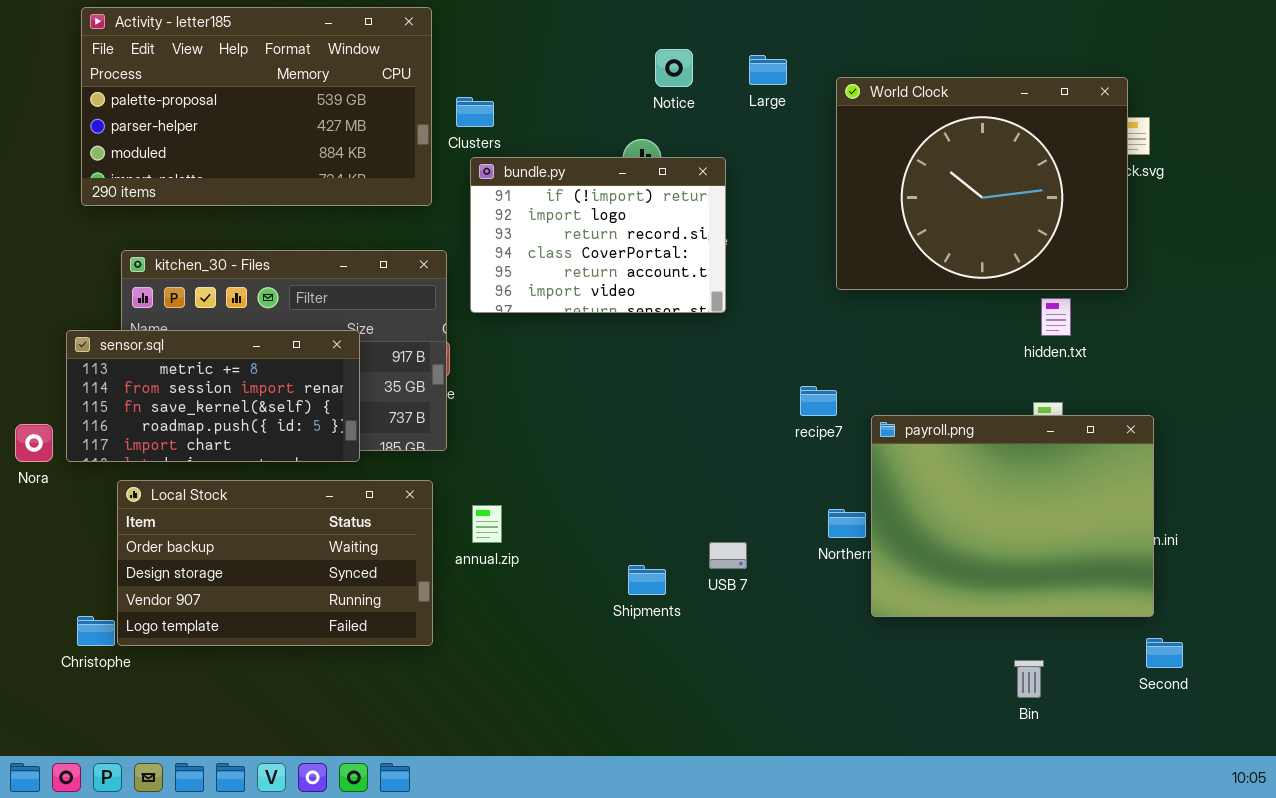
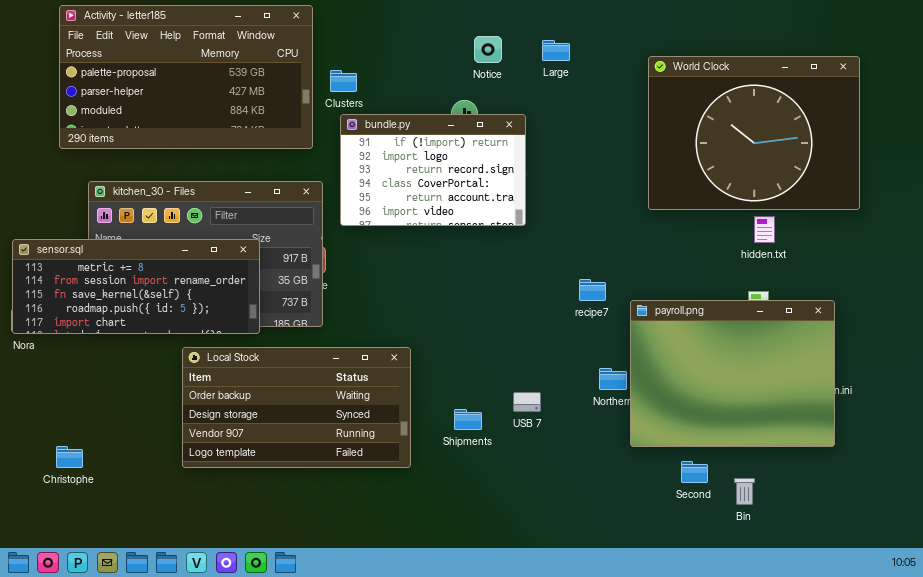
World Clock: [836,77,1128,290] -> [648,56,860,210], moved
sensor.sql: [66,330,360,462] -> [12,239,260,334], resized
Local Stock: [117,480,433,646] -> [182,347,411,468], moved
Second: [1146,638,1183,668] -> [681,461,708,483], moved

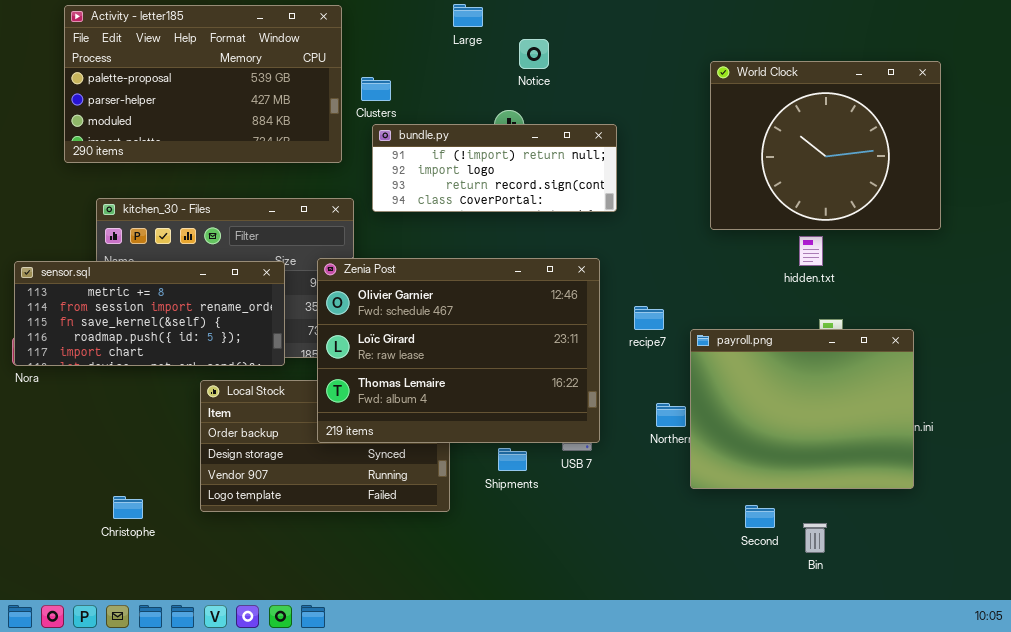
Large: [542,40,570,61] -> [453,4,483,27], moved
bundle.py: [340,114,526,226] -> [372,124,617,212], resized
hidden.txt: [754,216,775,243] -> [799,236,823,266], moved
Zenia Post: none -> [317,258,600,443], opened
Christophe: [56,446,83,468] -> [113,496,143,519], moved

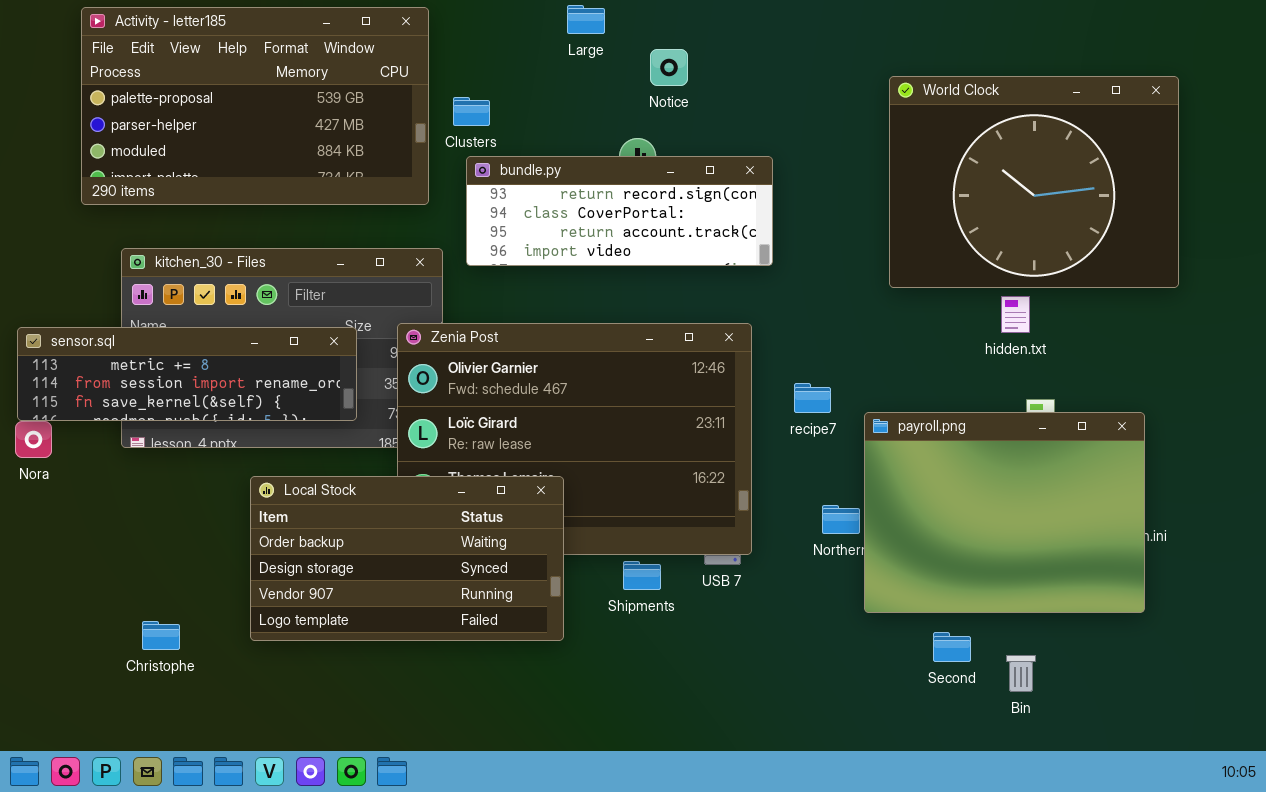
bundle.py: [372,124,617,212] -> [466,156,773,266], scrolled down 2 rows
sensor.sql: [14,261,285,366] -> [17,327,357,421], resized
Local Stock: [200,380,450,512] -> [250,476,564,641], raised

